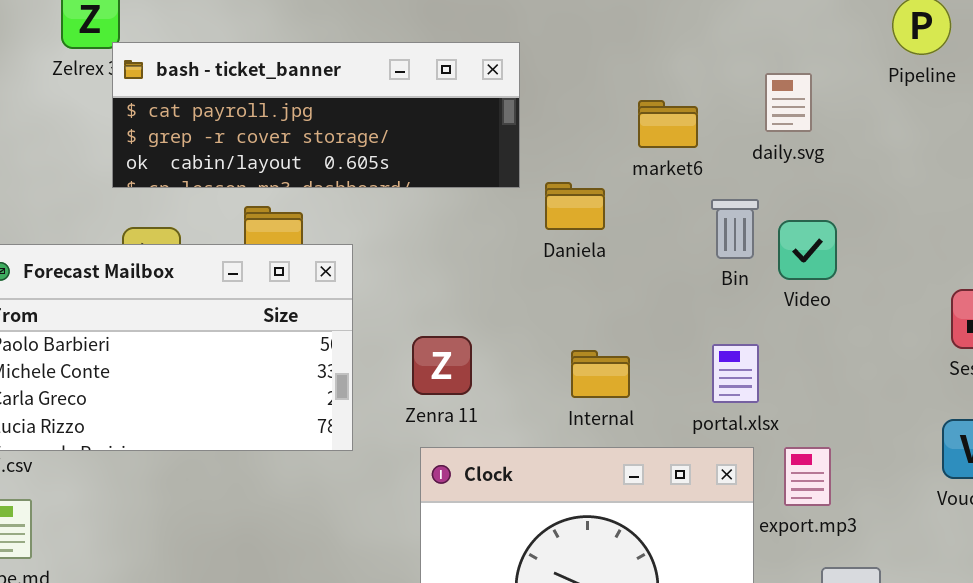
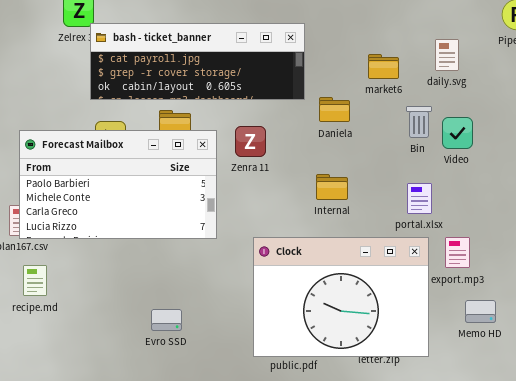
Zenra 11: [412,336,472,395] -> [235,126,266,157], moved
Internal: [571,350,630,398] -> [316,174,348,200], moved

